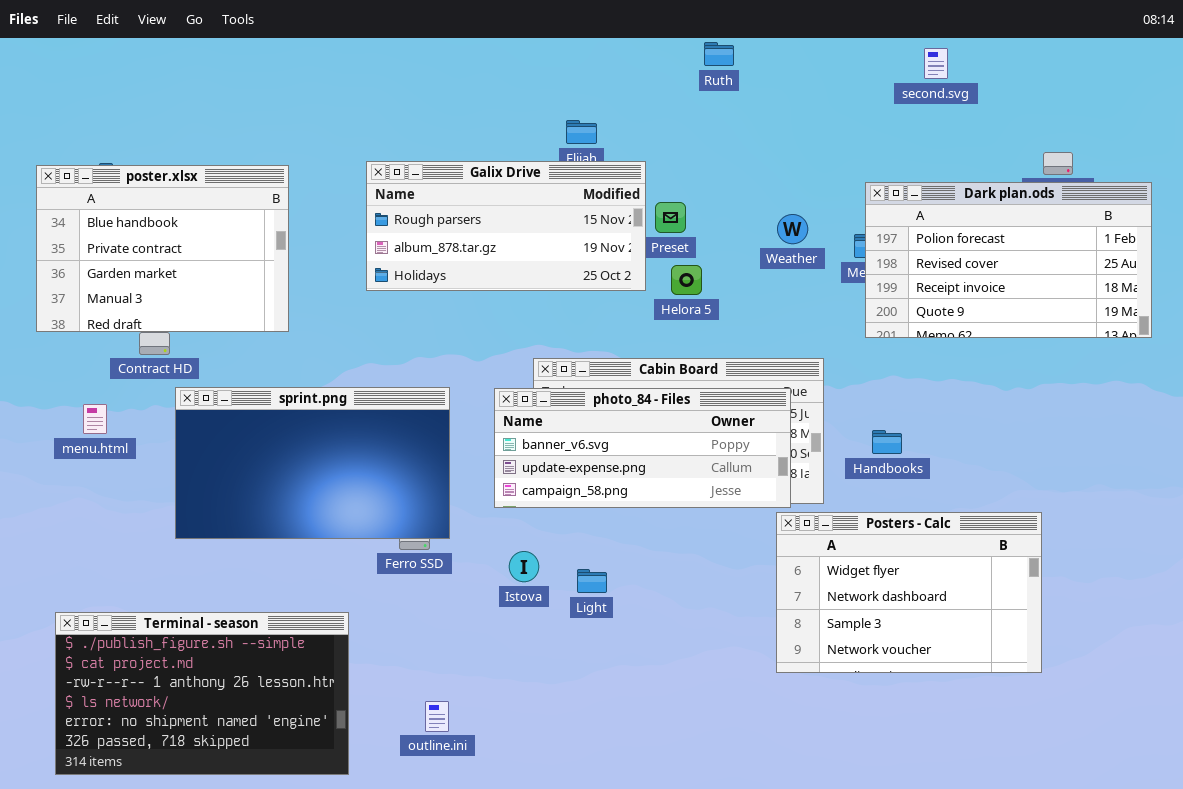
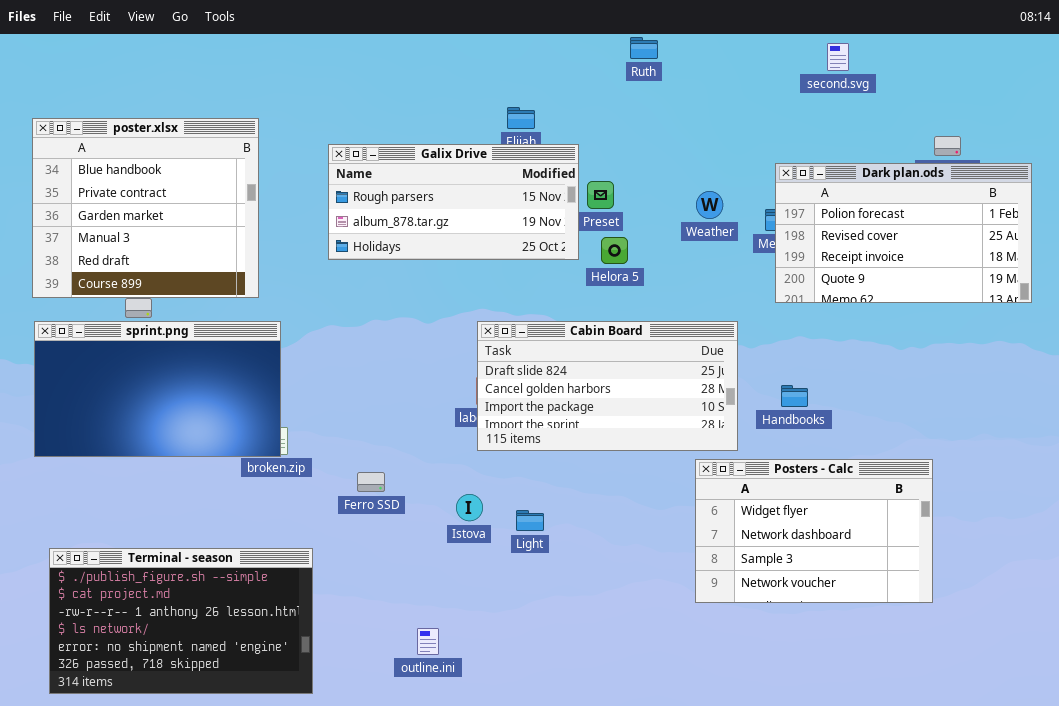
poster.xlsx: [36,165,289,332] -> [32,118,259,298], resized
sprint.png: [175,387,450,539] -> [34,321,281,457], moved
photo_84 - Files: [494,388,791,508] -> none, closed
outline.ini: [425,701,449,732] -> [417,628,439,655], moved

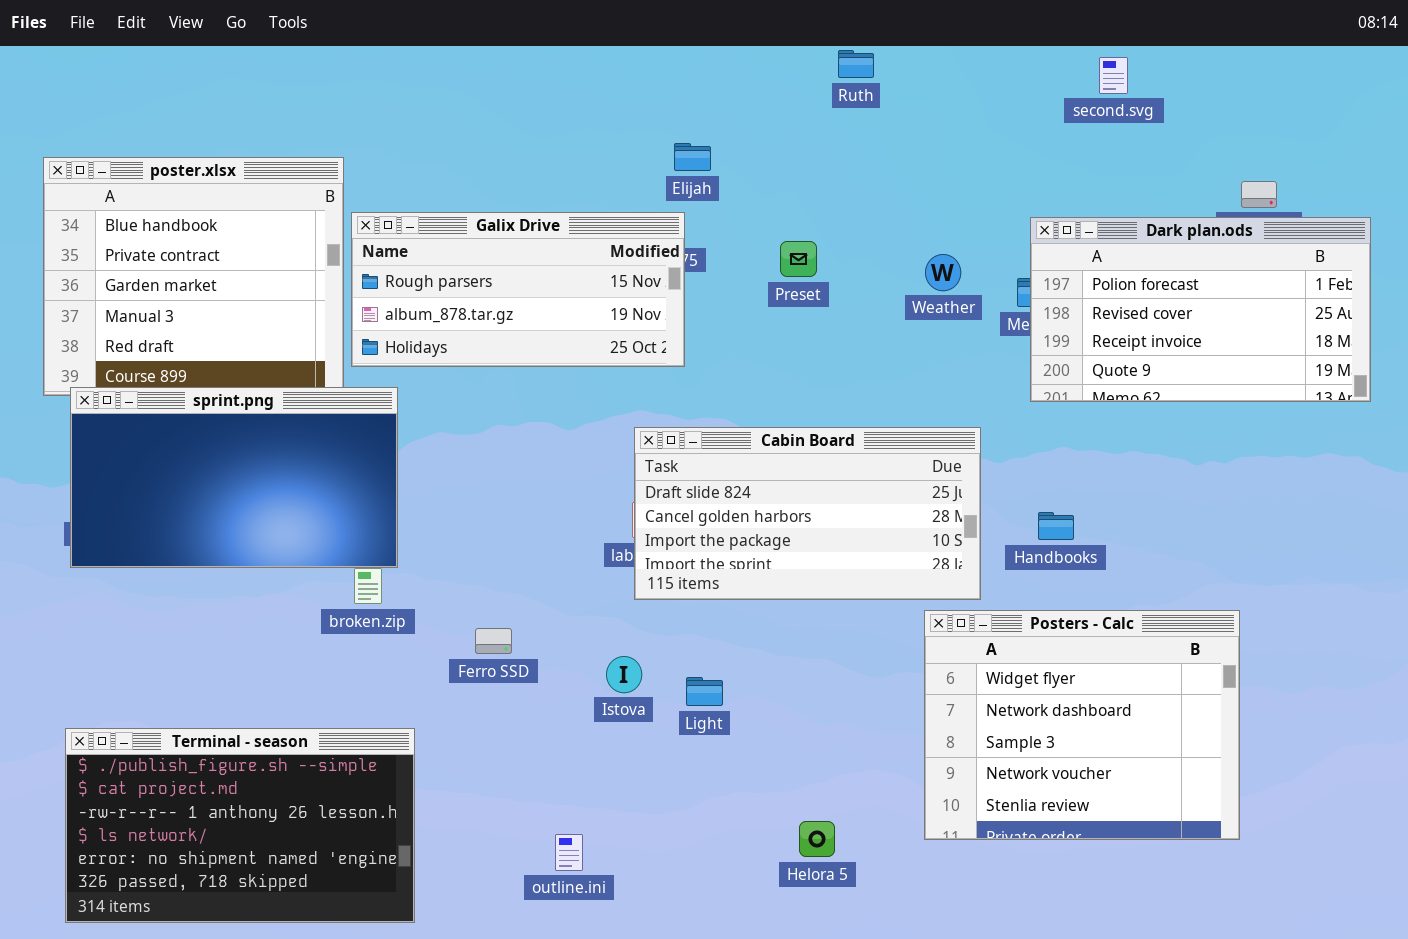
Galix Drive: [328,144,579,260] -> [351,212,685,367], moved
Helora 5: [601,237,628,264] -> [799,821,835,857], moved
sprint.png: [34,321,281,457] -> [70,387,398,568], moved
Posters - Calc: [695,459,933,603] -> [924,610,1240,840], resized

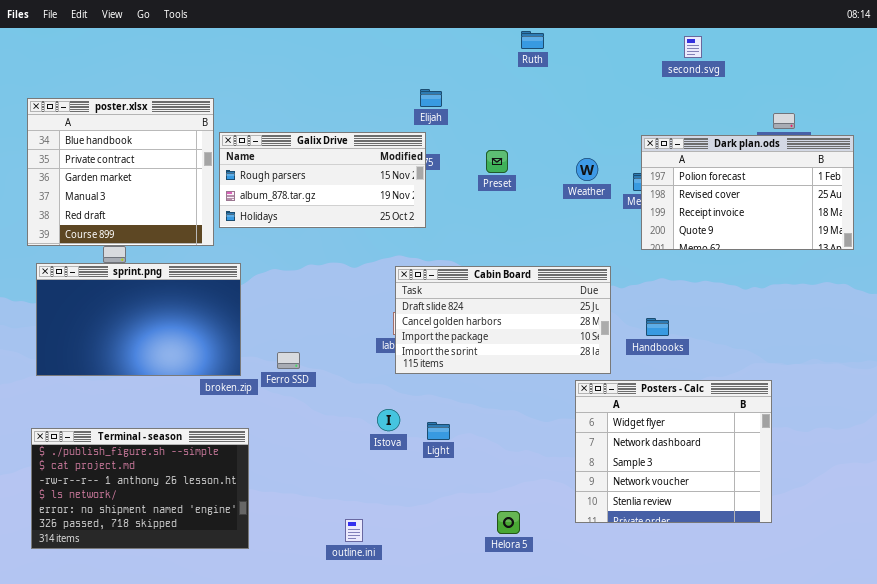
sprint.png: [70,387,398,568] -> [36,263,241,376], moved
Ferro SSD: [475,628,512,654] -> [277,352,300,369], moved
Terminal - season: [65,728,415,923] -> [31,428,249,549], moved

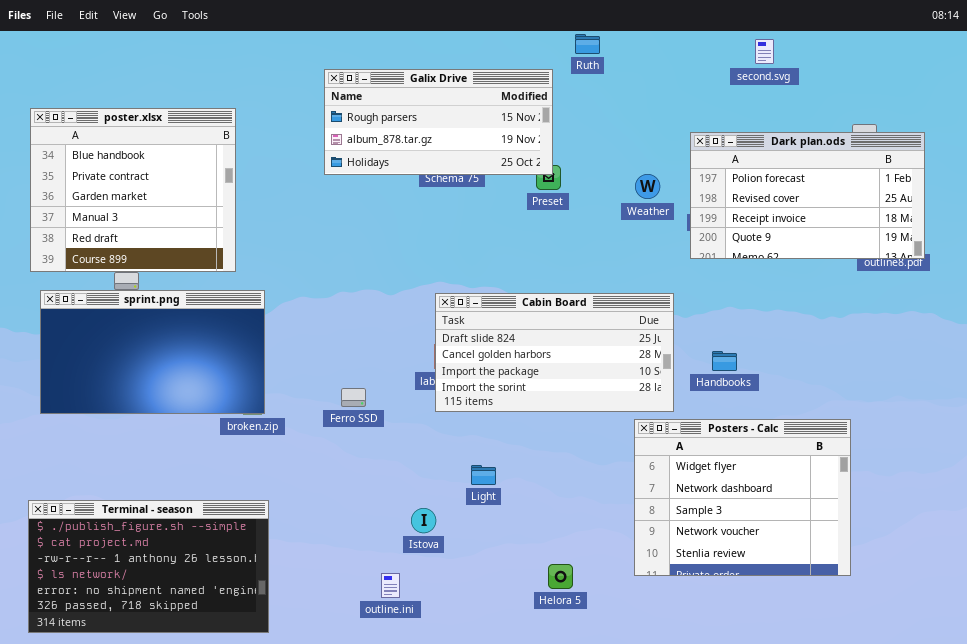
Galix Drive: [219,132,426,228] -> [324,69,553,175], moved
Dark plan.ods: [641,135,854,250] -> [690,132,925,259], moved
Ferro SSD: [277,352,300,369] -> [341,388,366,407], moved
Istova: [377,409,400,431] -> [411,508,436,533], moved
Terminal - season: [31,428,249,549] -> [28,500,269,633], moved

